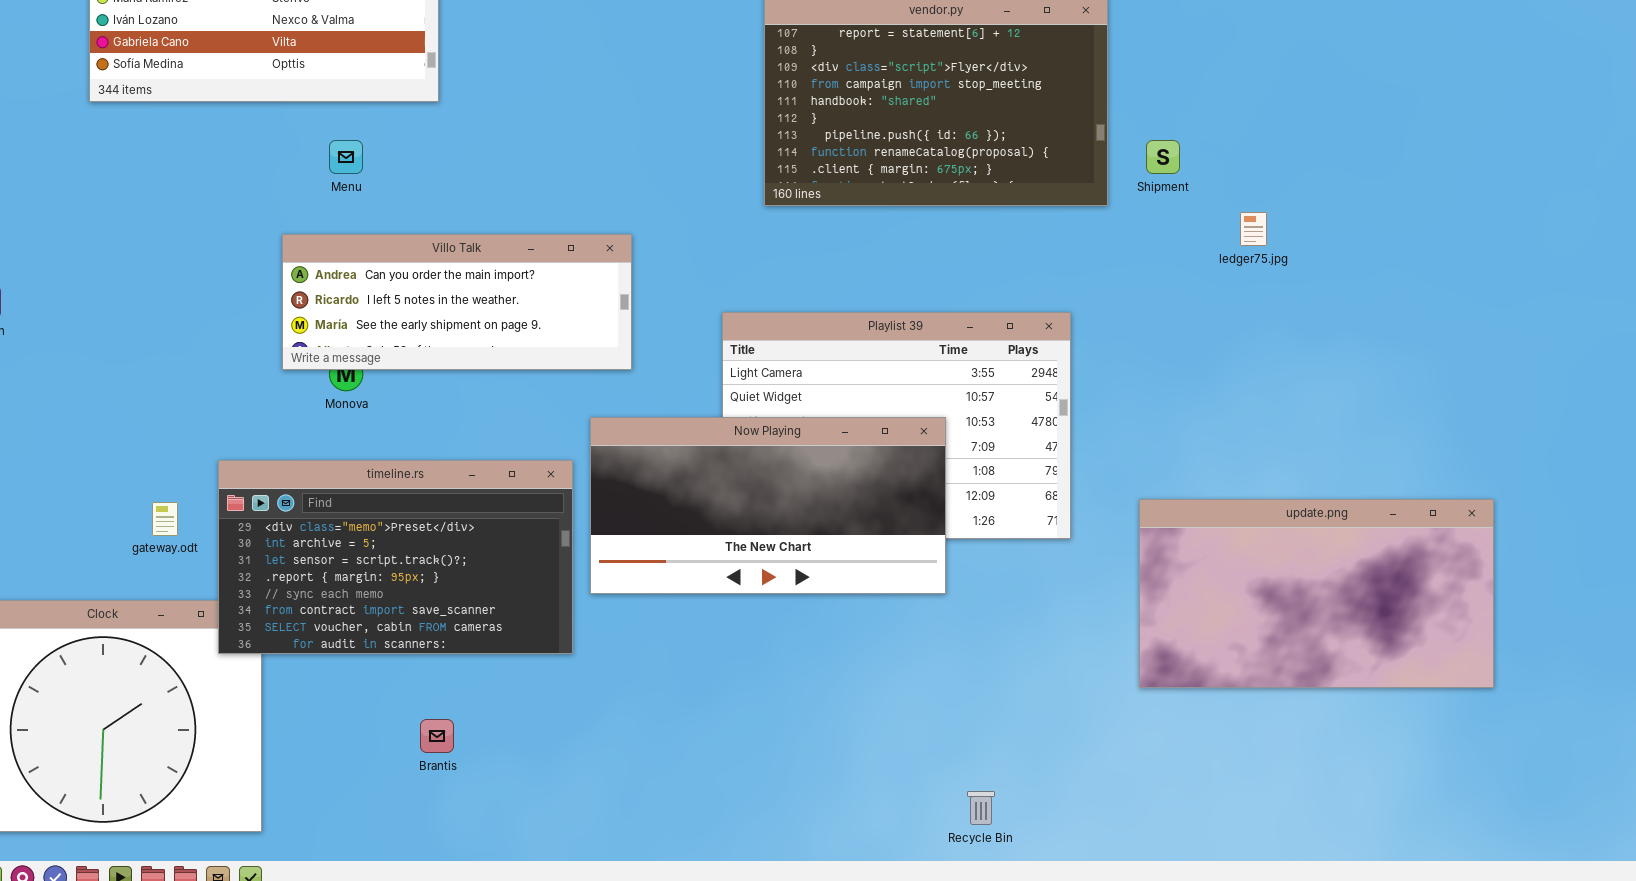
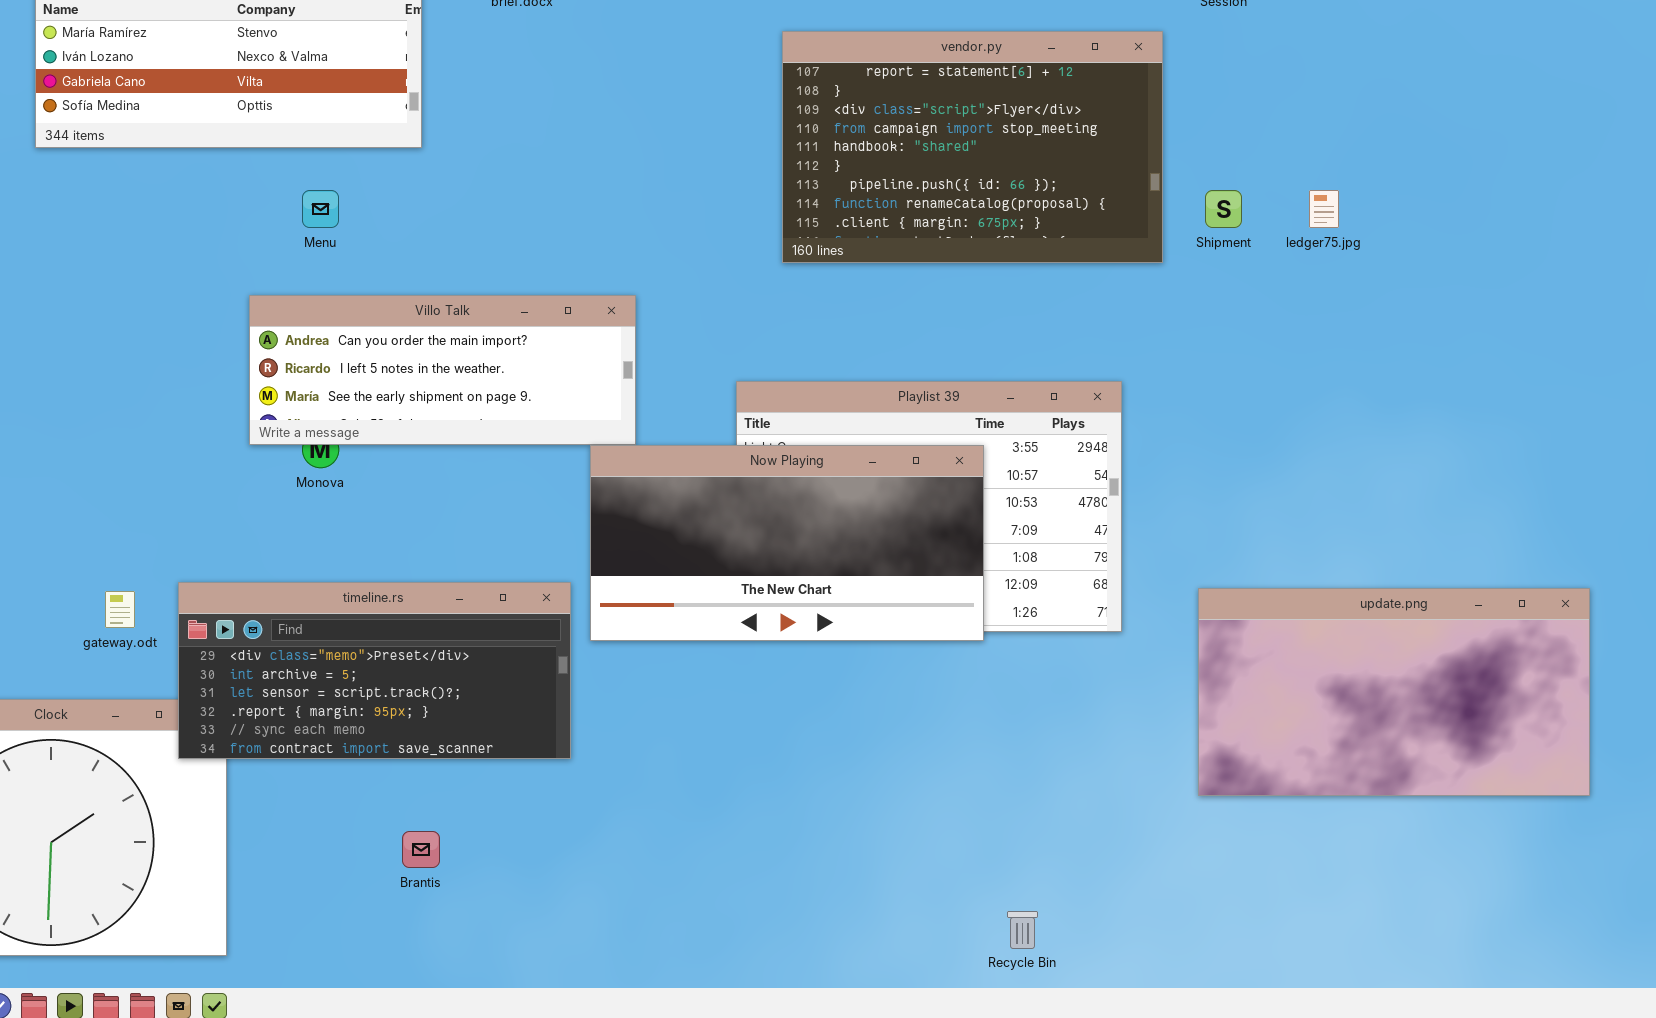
ledger75.jpg: [1240,212,1267,246] -> [1309,190,1339,228], moved
Now Playing: [590,417,946,594] -> [590,445,984,641], moved
timeline.rs: [218,460,573,654] -> [178,582,571,759], resized

